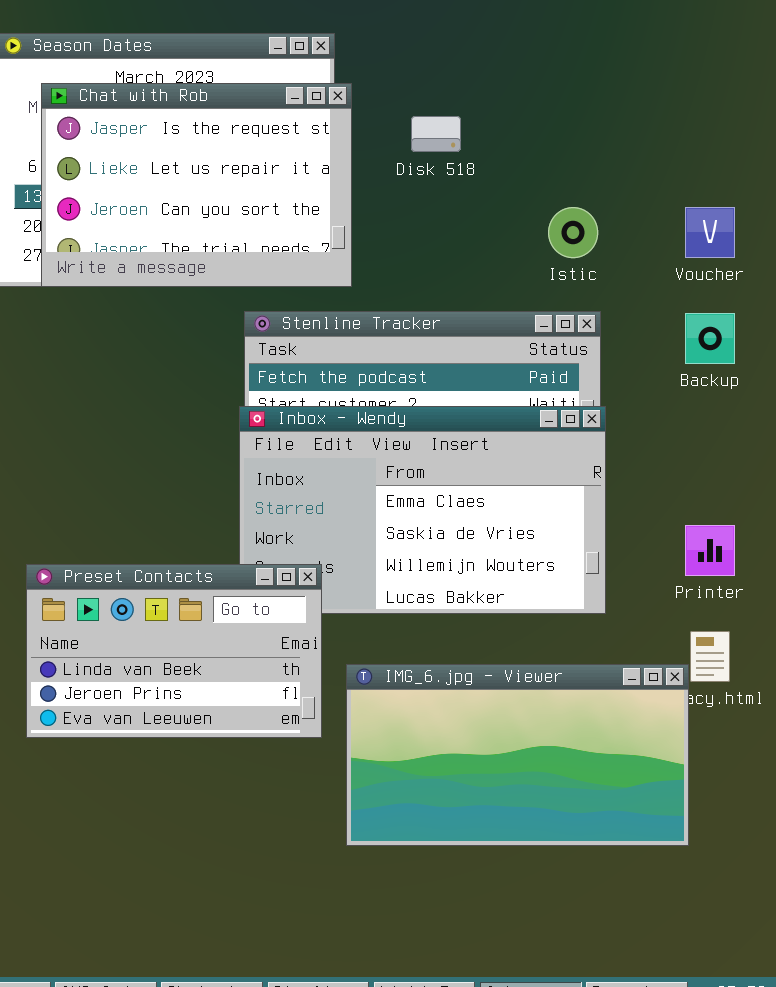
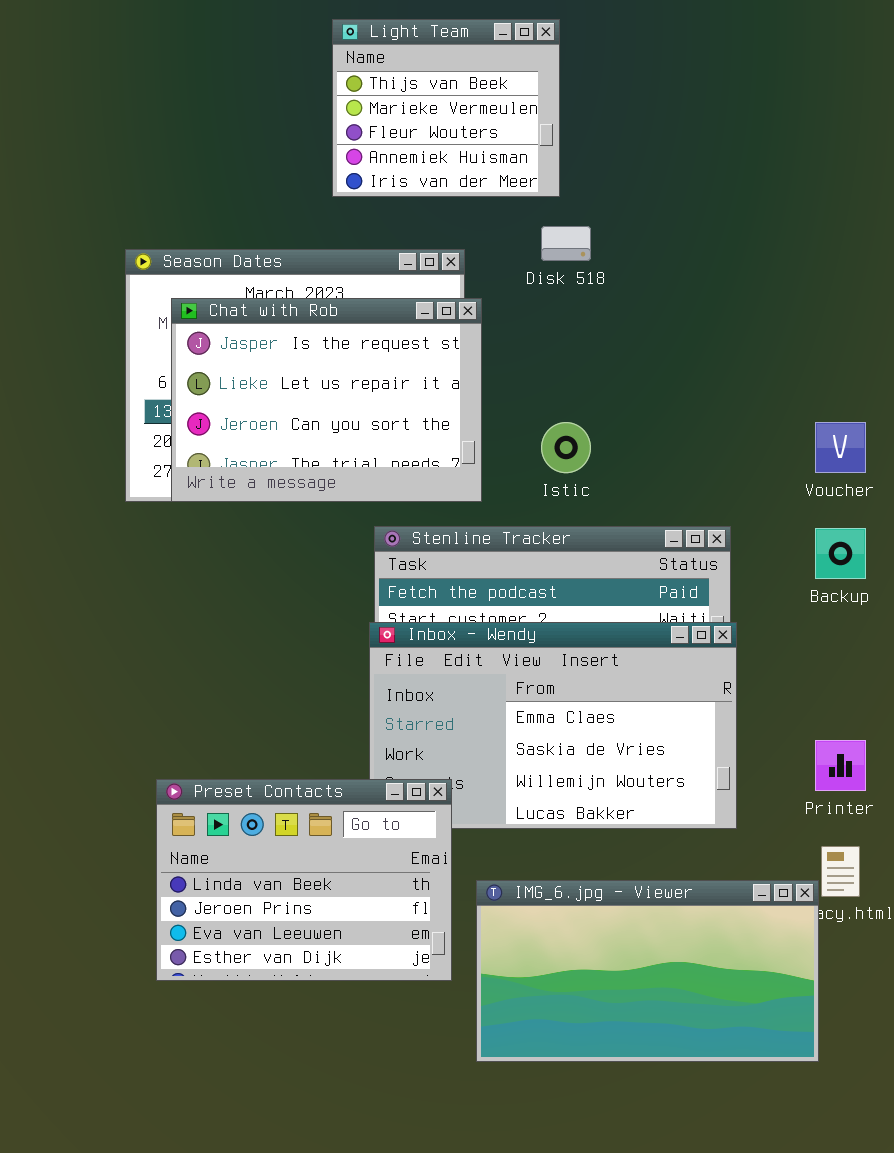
Disk 518: [411,116,461,152] -> [541,226,591,261], moved
Istic: [548,207,598,258] -> [541,422,591,473], moved
Preset Contacts: [26,564,322,738] -> [156,779,452,981], resized

